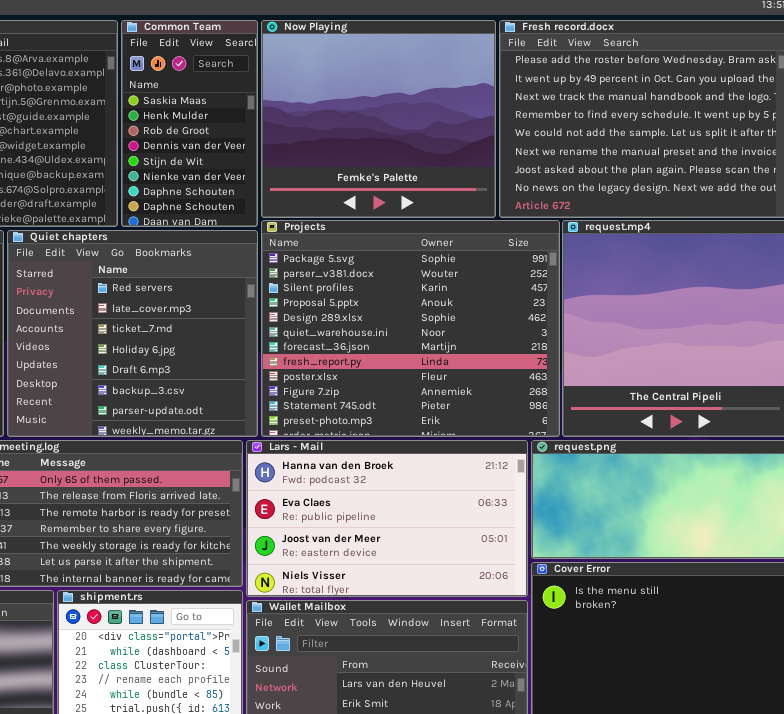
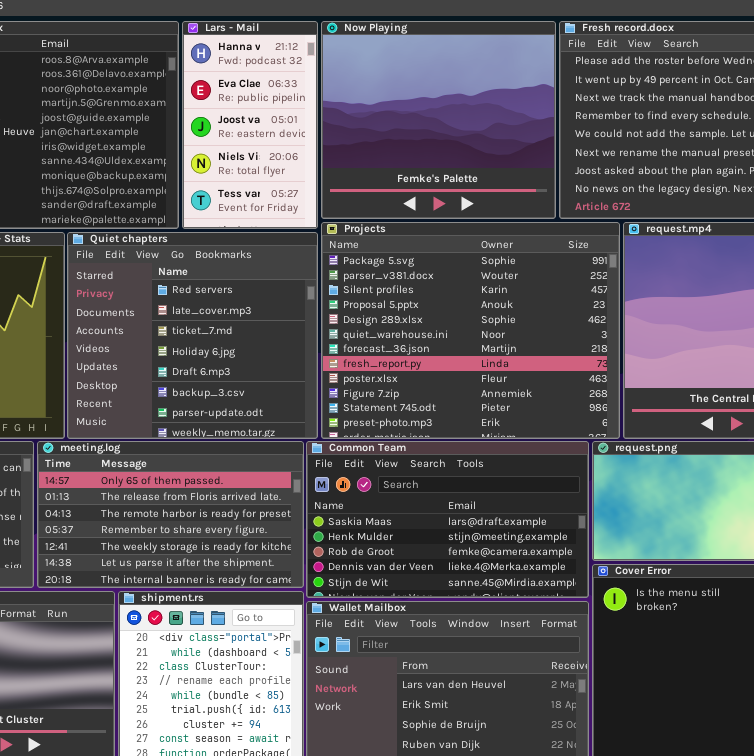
Common Team: [121,20,258,227] -> [306,441,589,598], moved, resized
Lars - Mail: [246,440,528,597] -> [182,21,318,229], moved, resized

